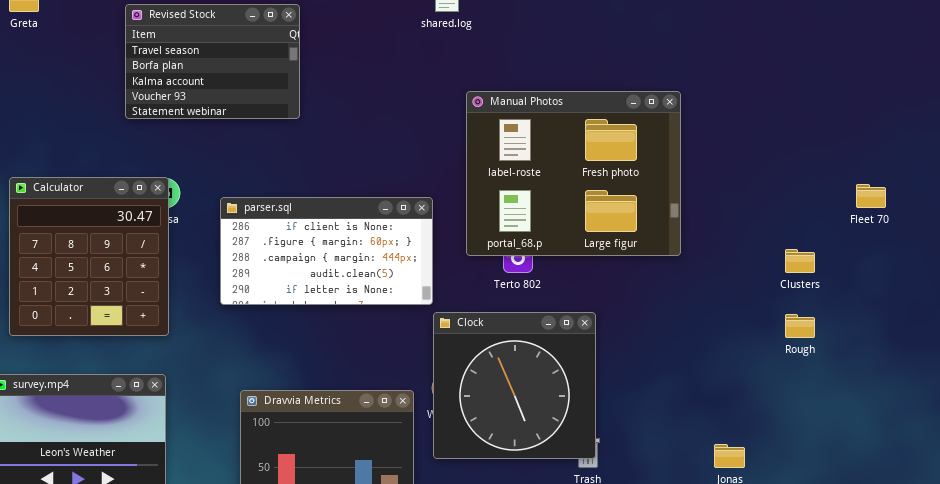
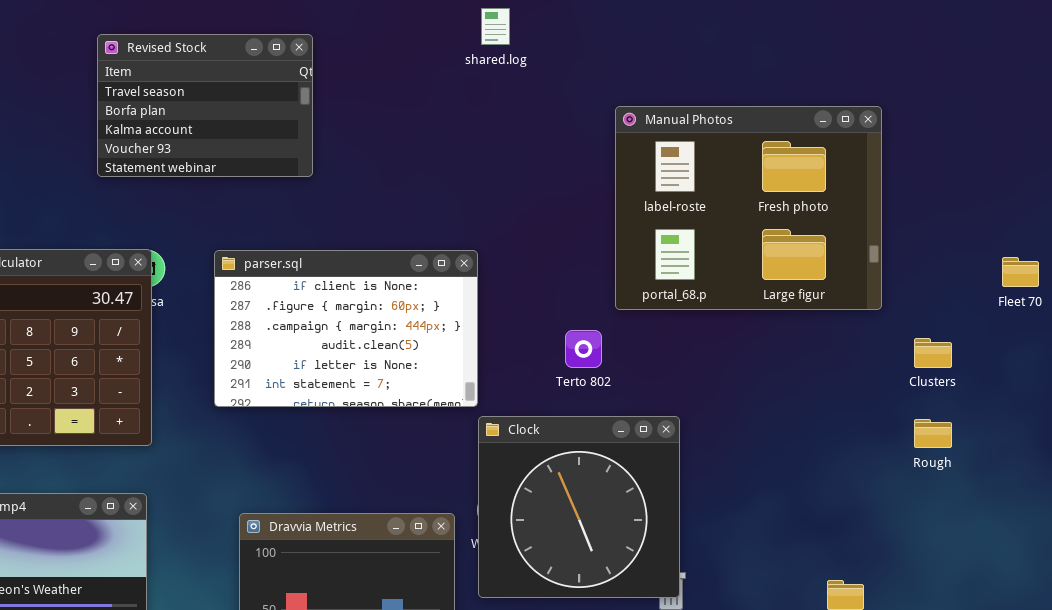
Manual Photos: [466,91,681,256] -> [615,106,882,310], moved
parser.sql: [220,197,433,305] -> [214,250,478,407], resized

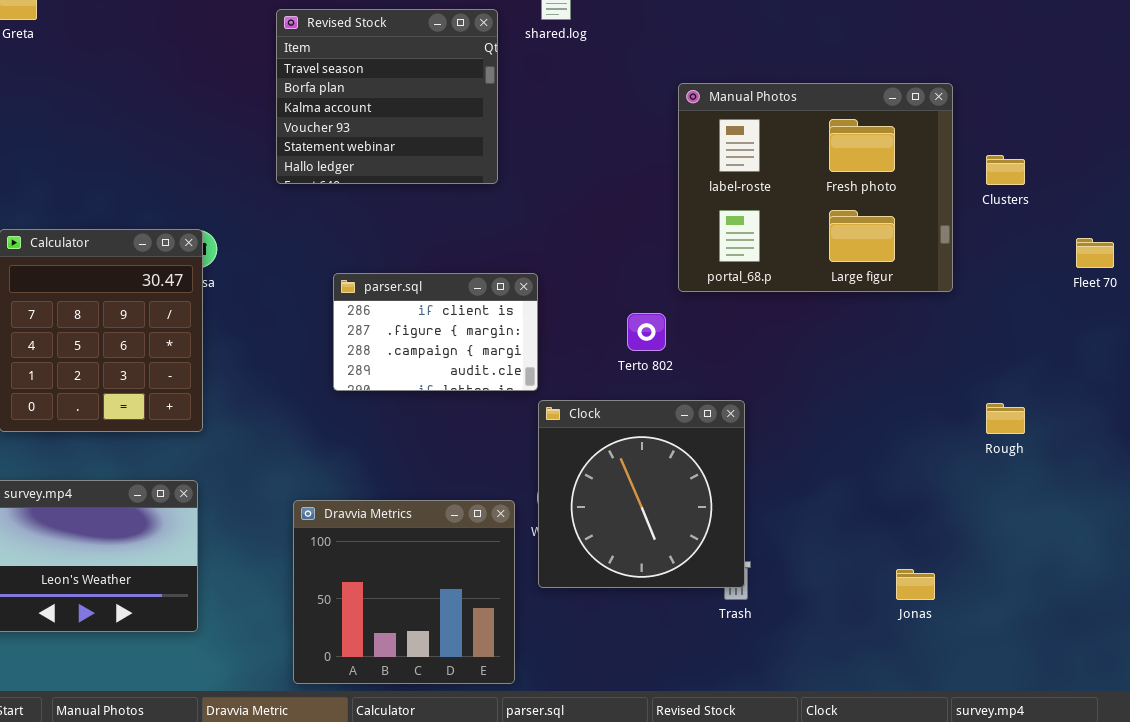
Revised Stock: [97,34,313,177] -> [276,9,498,184], moved, resized
parser.sql: [214,250,478,407] -> [333,273,538,391], resized
Clusters: [914,338,952,368] -> [986,155,1025,185], moved

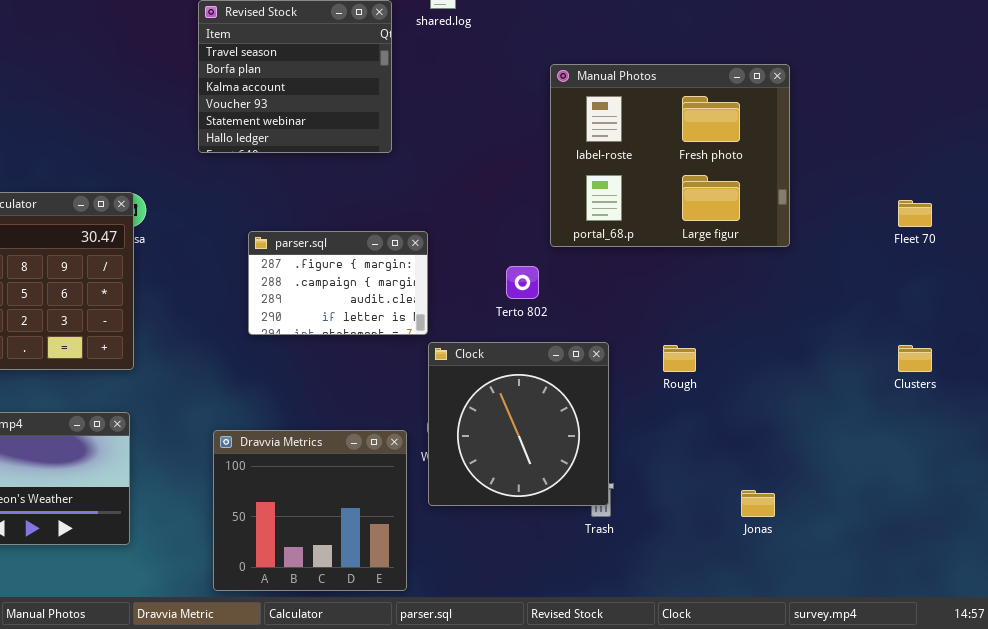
Clusters: [986,155,1025,185] -> [898,345,932,372], moved
parser.sql: [333,273,538,391] -> [248,231,428,335], scrolled down 1 row
Rough: [986,403,1025,434] -> [663,345,696,372], moved

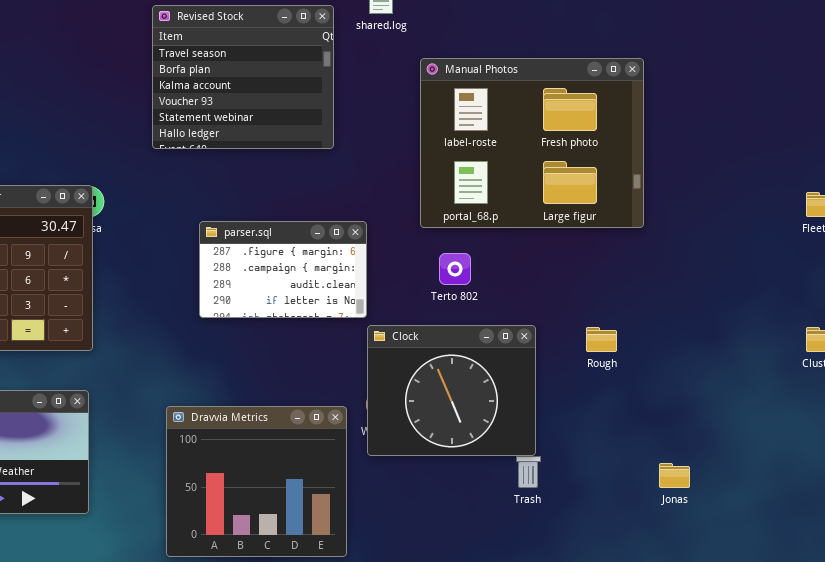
Manual Photos: [550,64,790,247] -> [420,58,644,228], moved
Clock: [428,342,609,506] -> [367,325,536,456], resized

